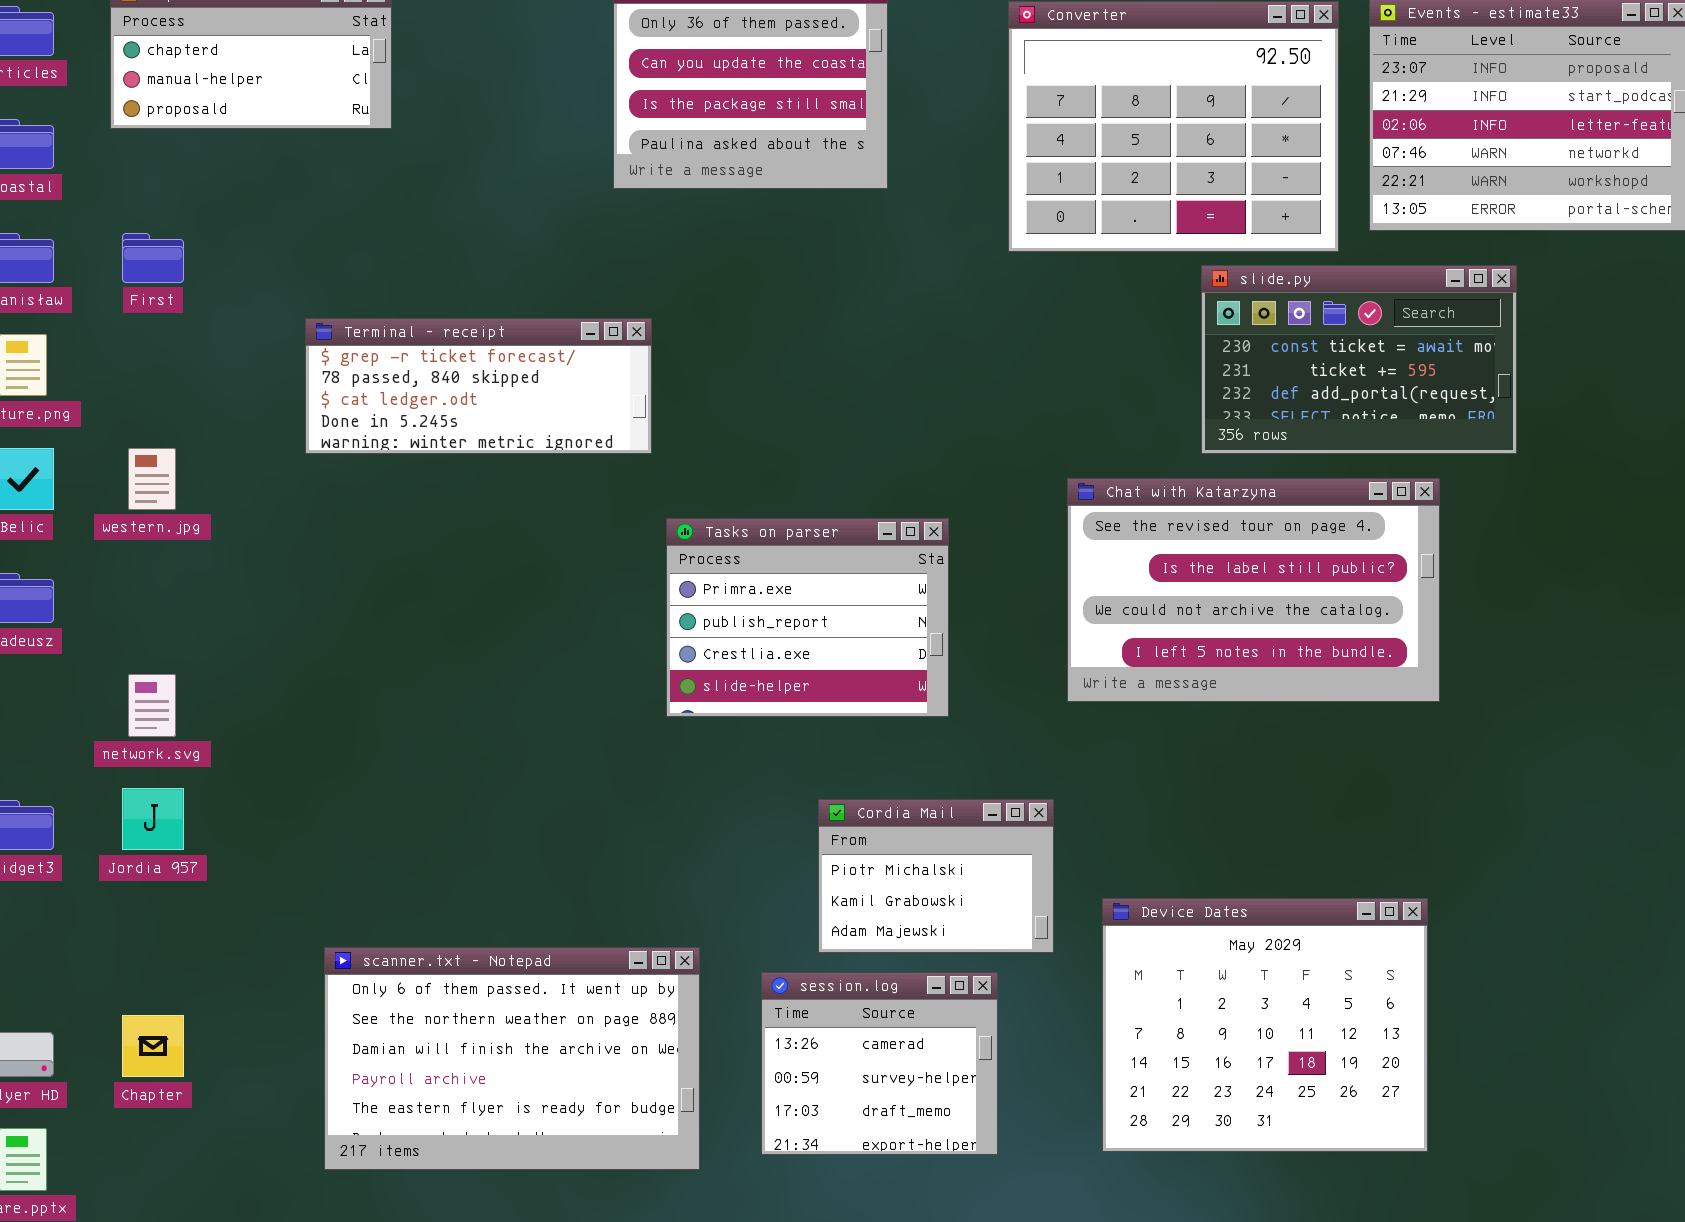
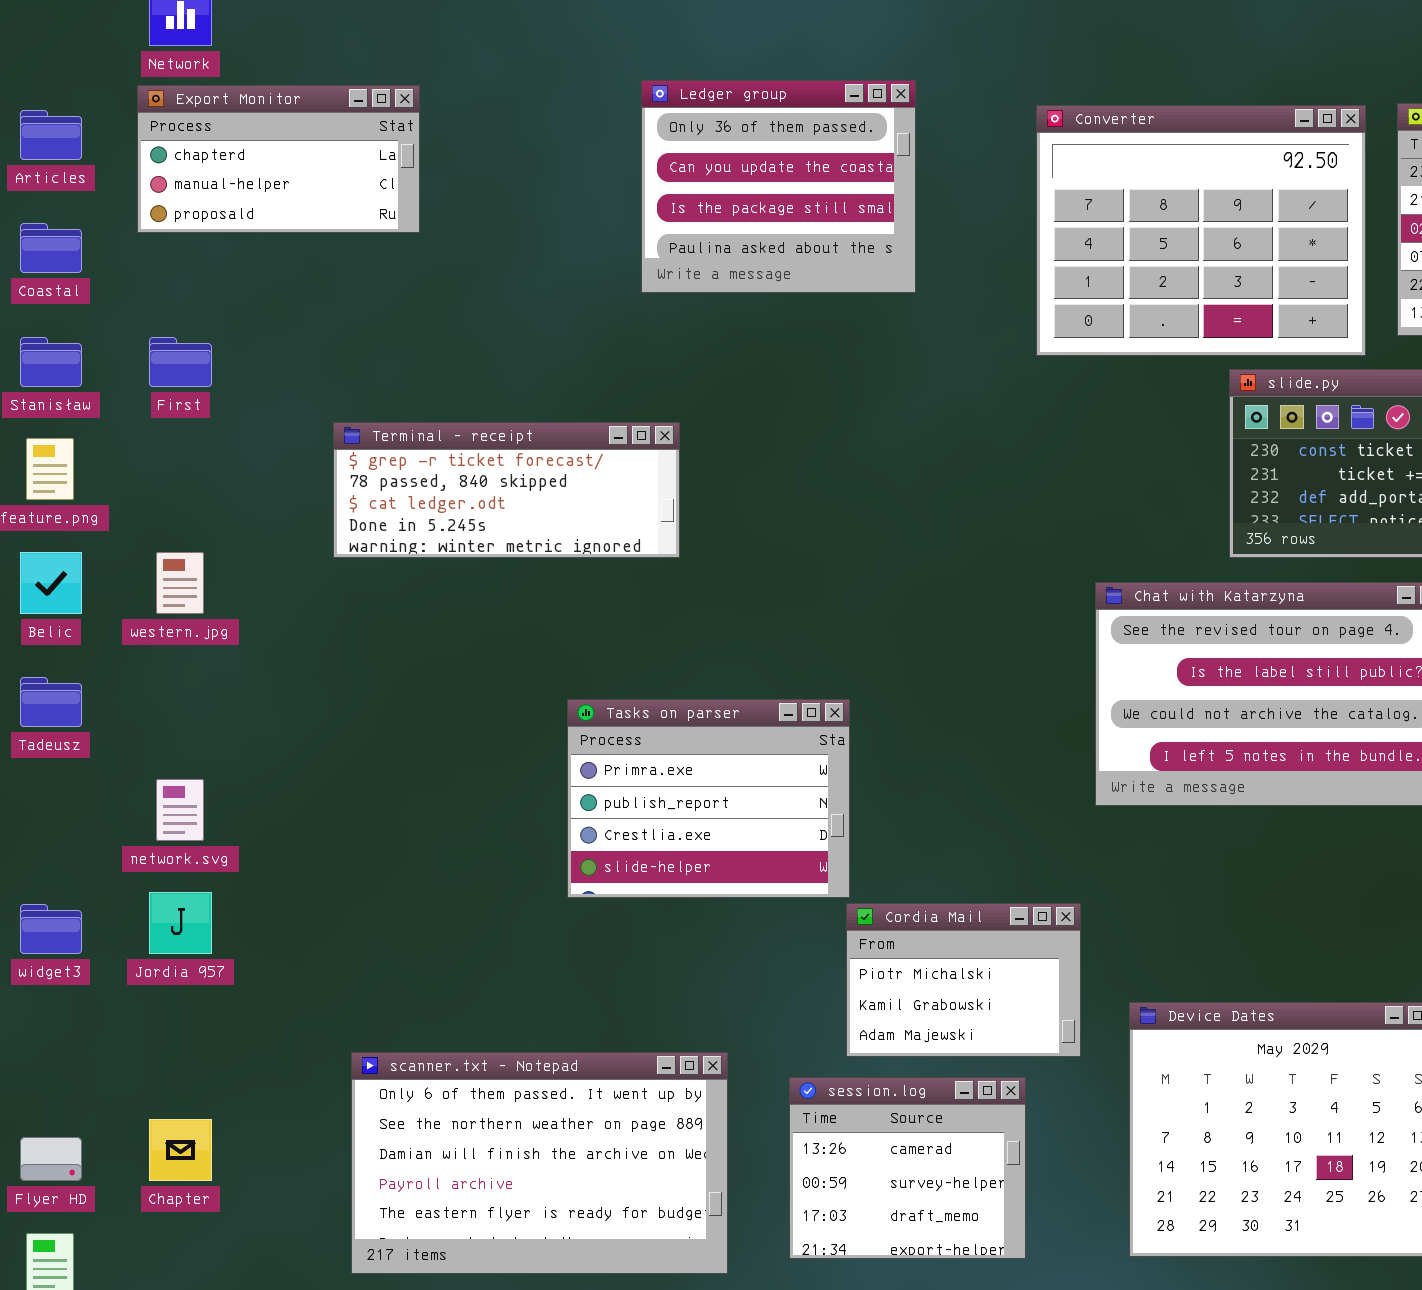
Tasks on parser: [666,518,949,717] -> [567,699,850,898], moved

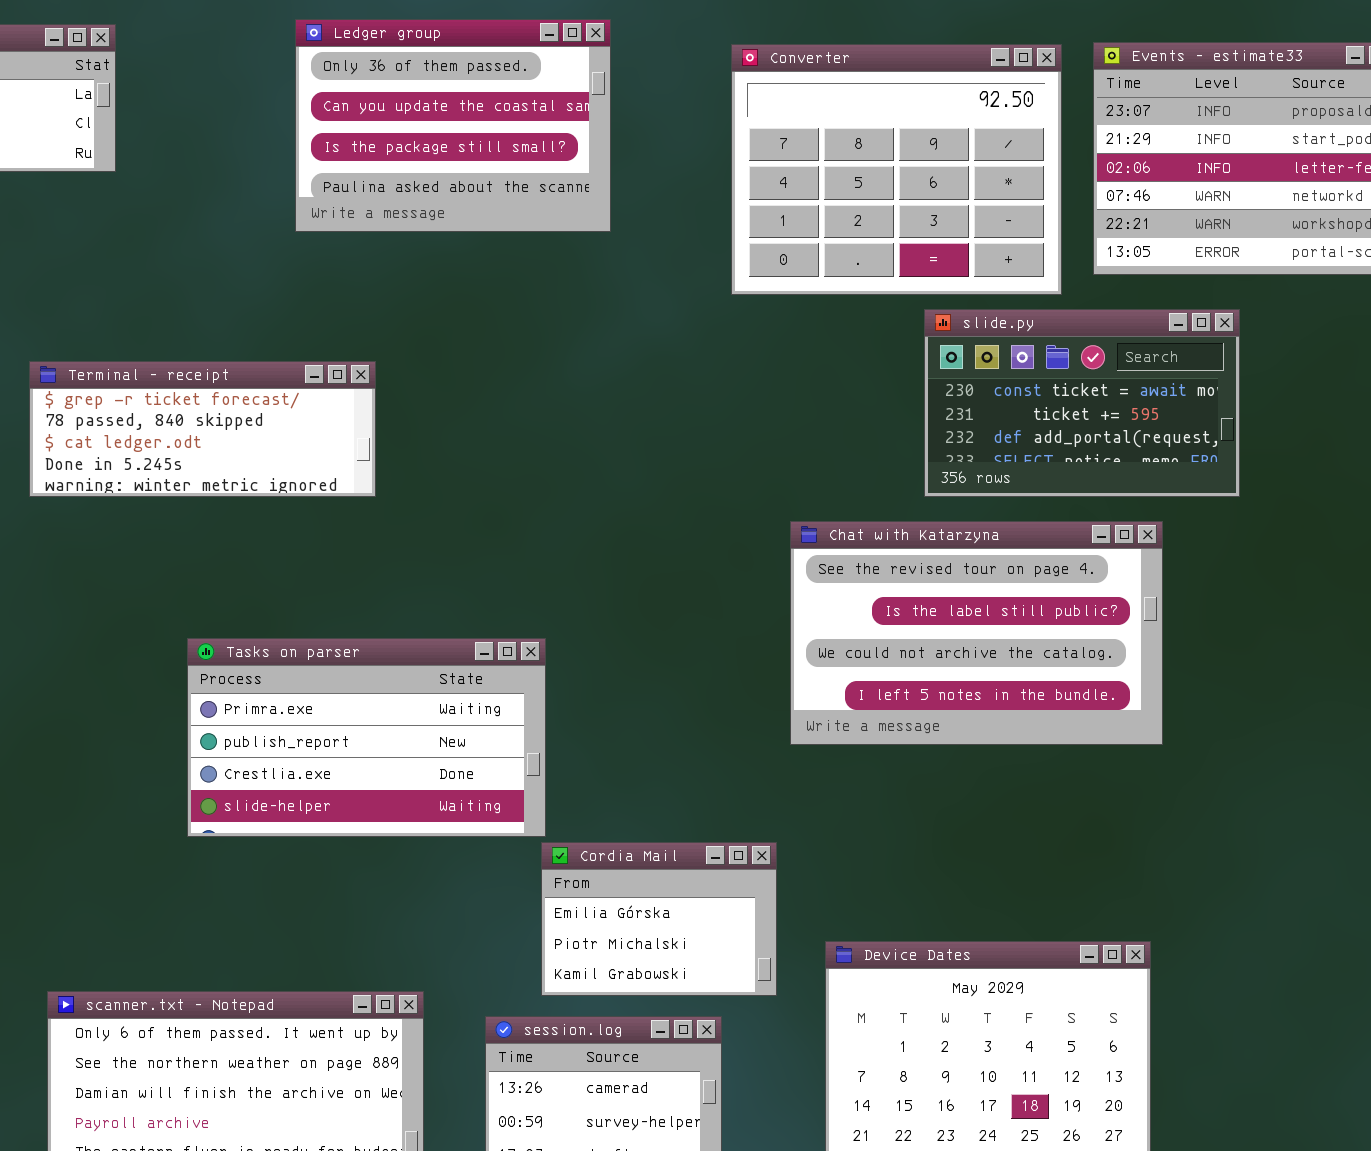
Ledger group: [641,80,916,293] -> [295,19,611,232], resized
Tasks on parser: [567,699,850,898] -> [187,638,546,837], resized
Cordia Mail: [846,903,1081,1057] -> [541,842,777,996], scrolled up 1 row

